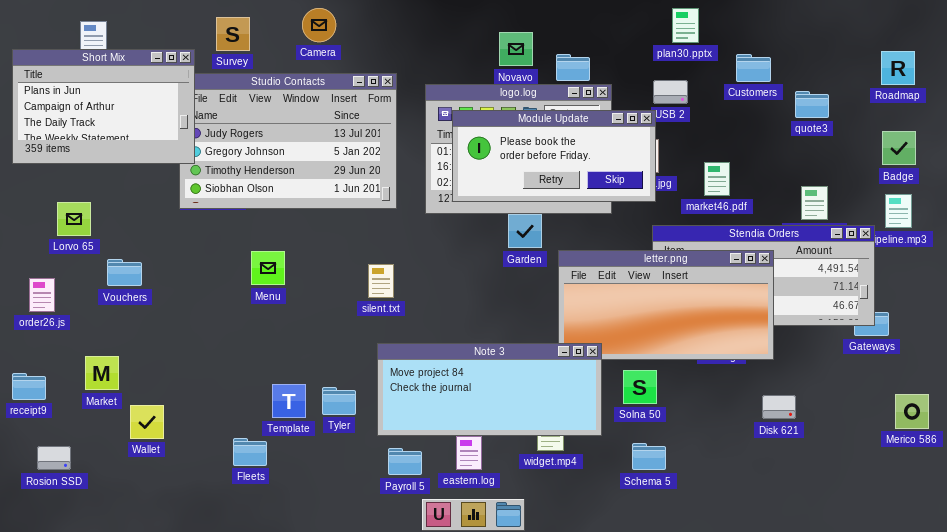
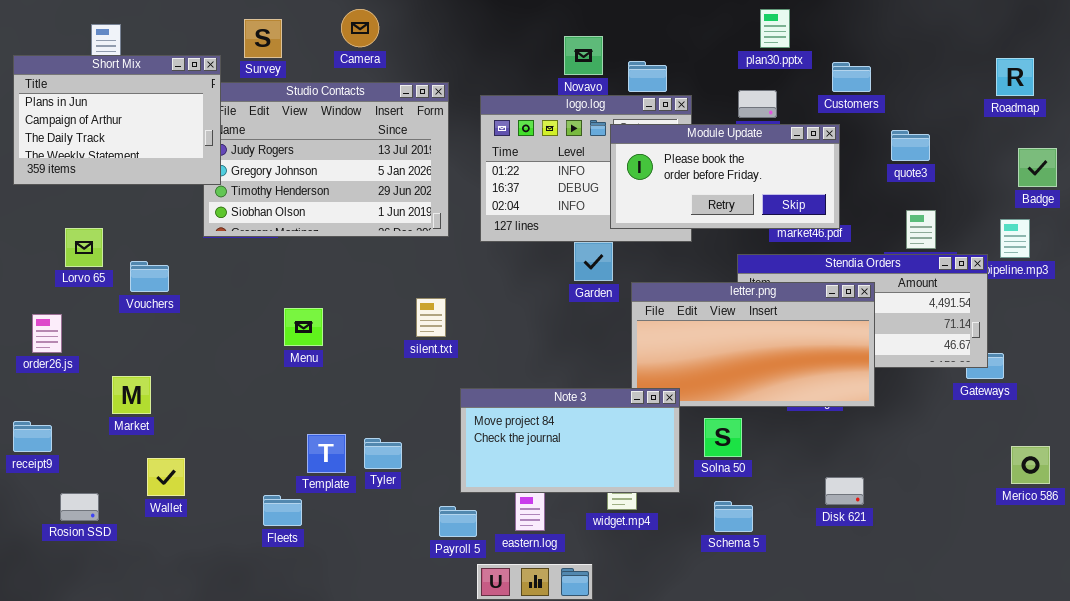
quote3: [795,91,829,118] -> [891,130,930,161], moved
Module Update: [452,110,656,202] -> [610,124,840,229], moved
Badge: [882,131,916,165] -> [1018,148,1057,187], moved
Menu: [251,251,285,285] -> [284,308,323,346], moved
Vouchers: [107,259,142,286] -> [130,261,169,292], moved
Note 3: [377,343,602,436] -> [460,388,680,493], resized
Market: [85,356,119,390] -> [112,376,151,414], moved
Disk 621: [762,395,796,419] -> [825,477,864,505], moved
Rosion SSD: [37,446,71,470] -> [60,493,99,521], moved

